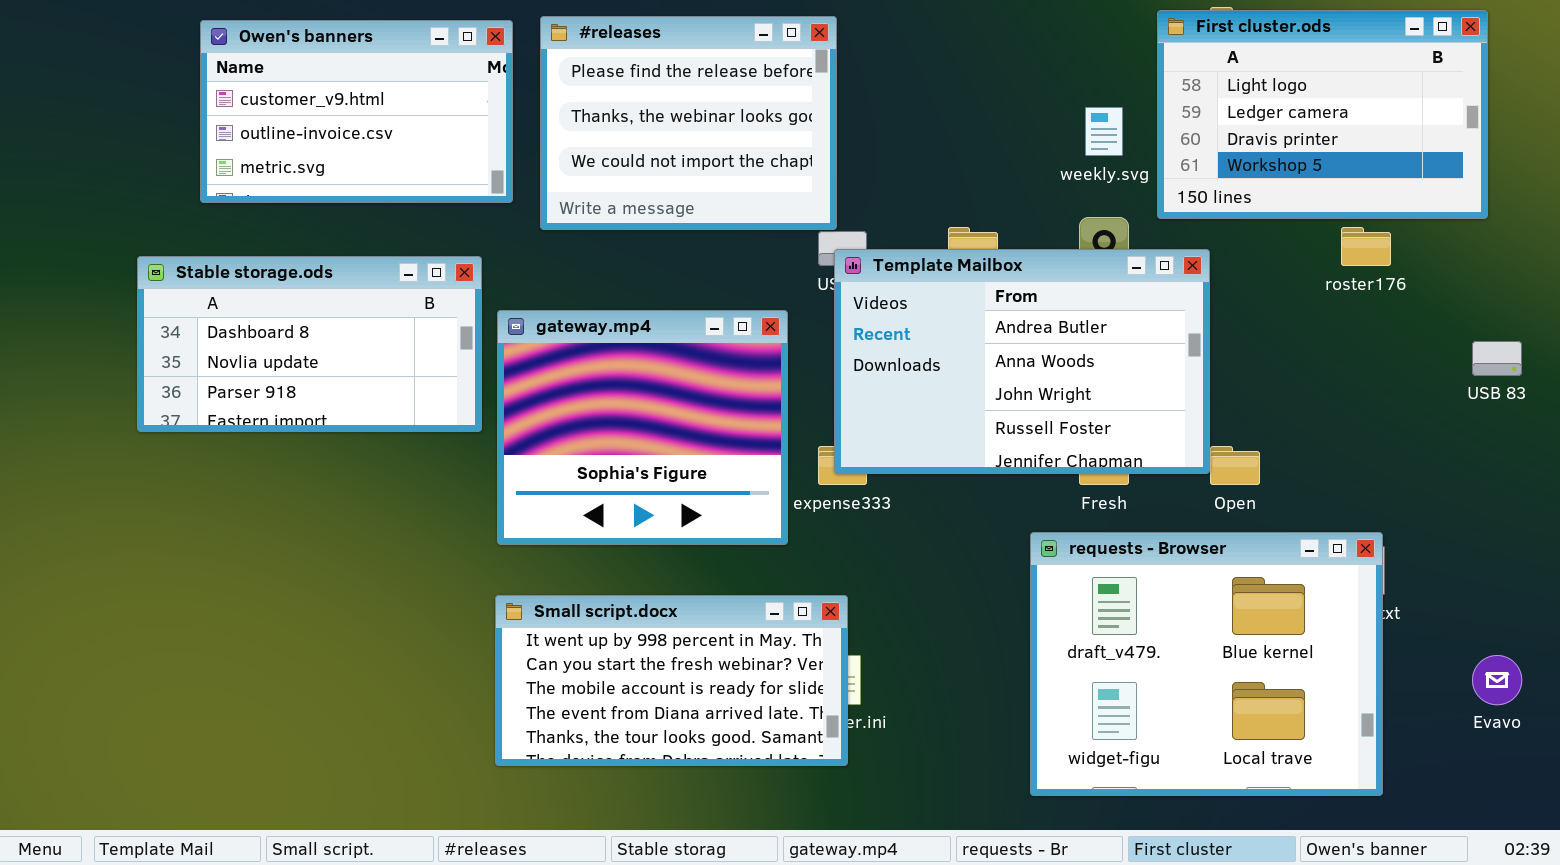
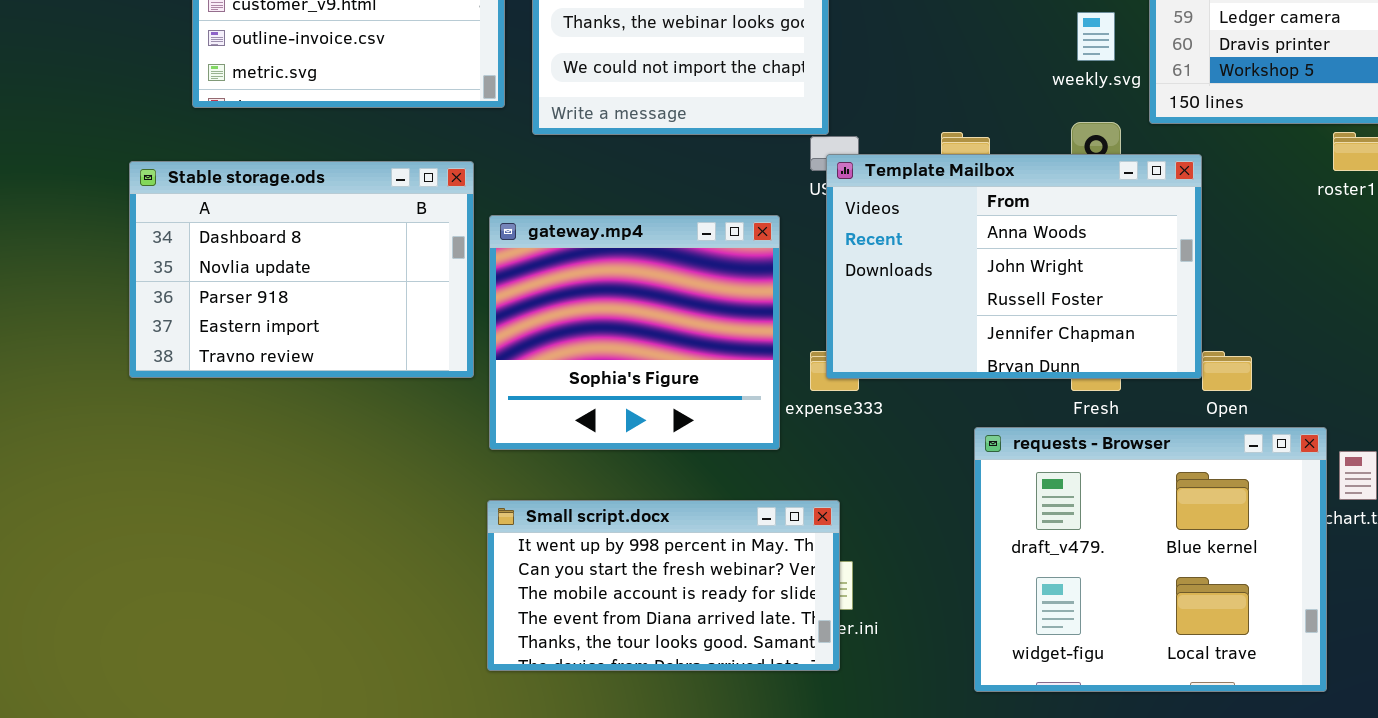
Template Mailbox: [834,249,1210,474] -> [826,154,1202,379], scrolled down 1 row
Stable storage.ods: [137,256,482,432] -> [129,161,474,378], resized
requests - Browser: [1030,532,1383,796] -> [974,427,1327,692], moved

